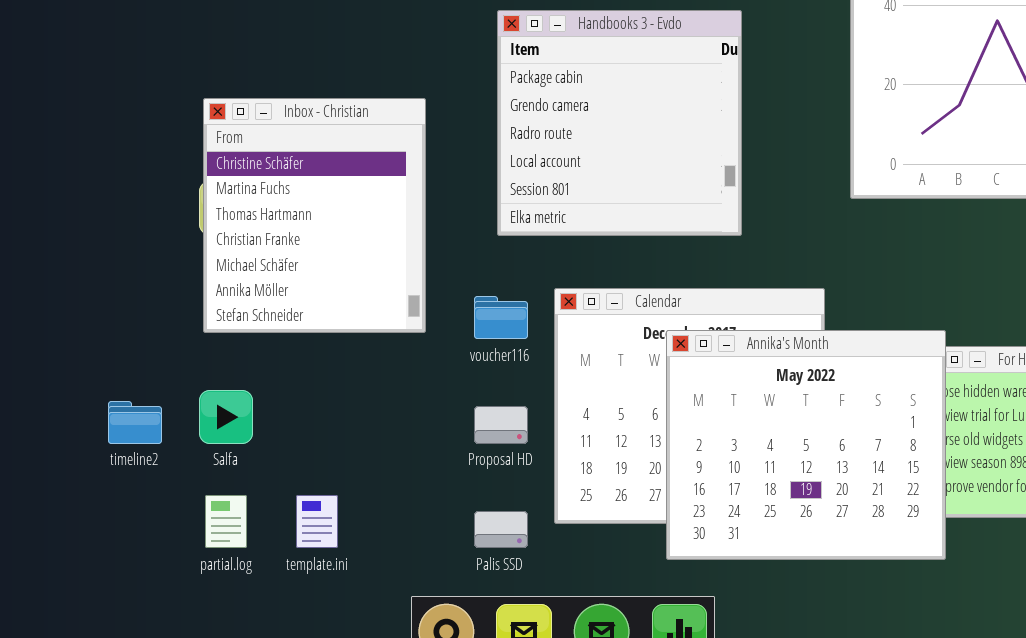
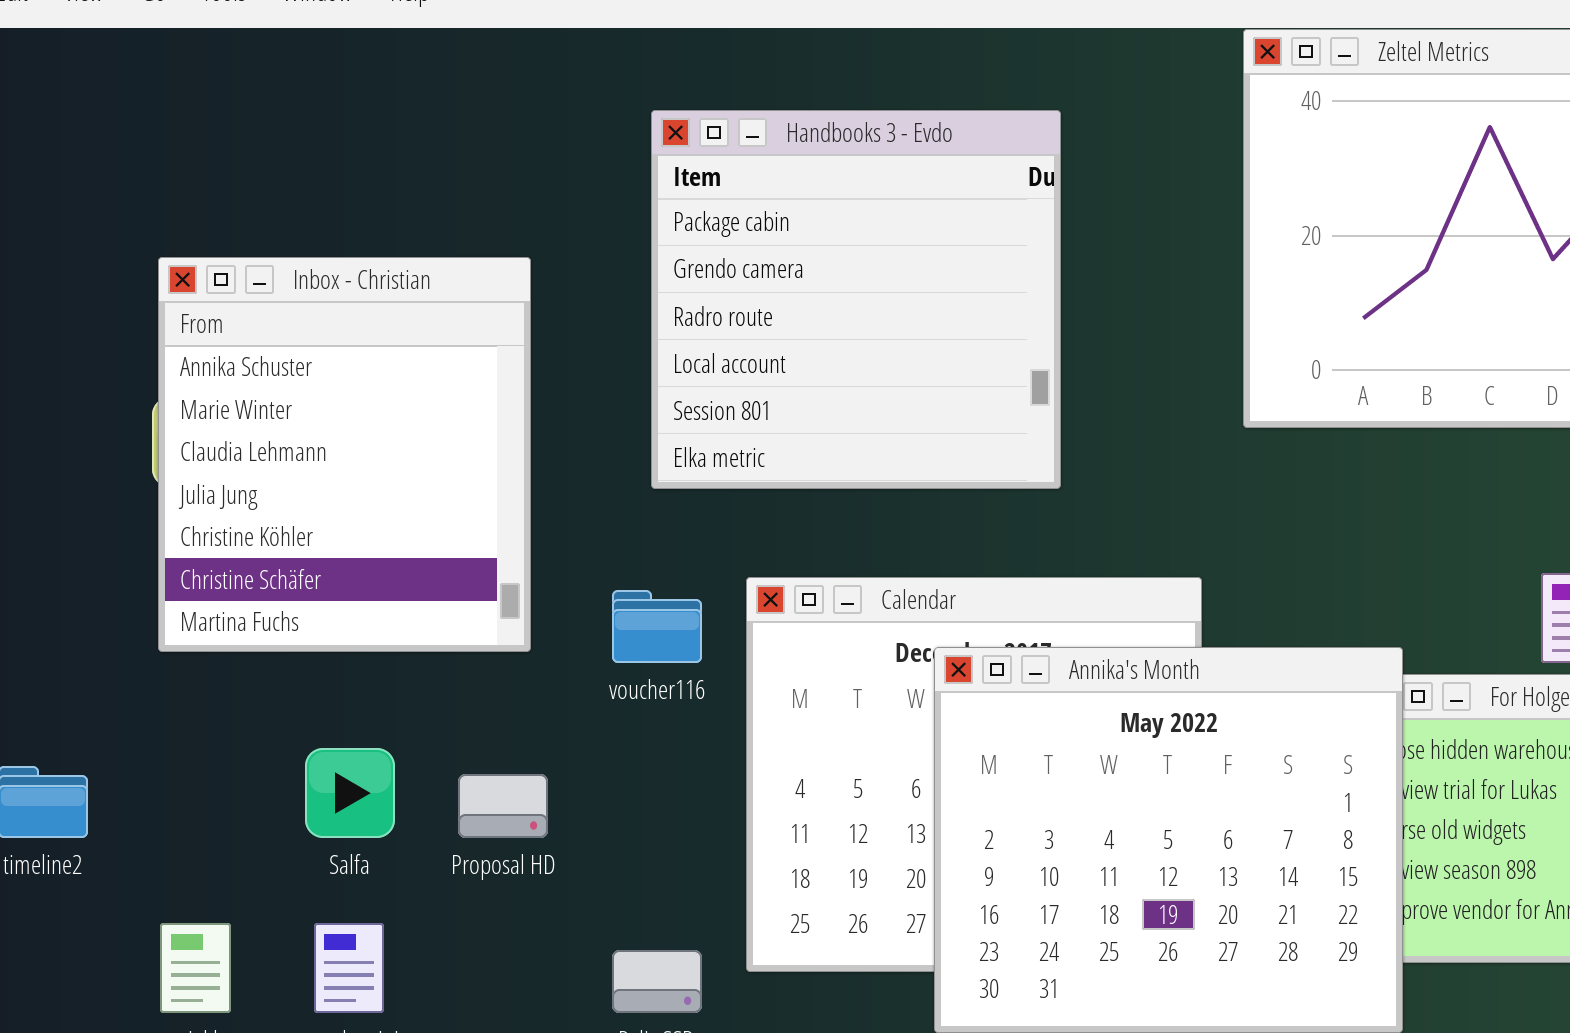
Inbox - Christian: [203,98,426,333] -> [158,257,531,652], scrolled up 5 rows
Salfa: [199,390,253,444] -> [305,748,395,838], moved
Proposal HD: [474,406,528,444] -> [458,774,548,838], moved

